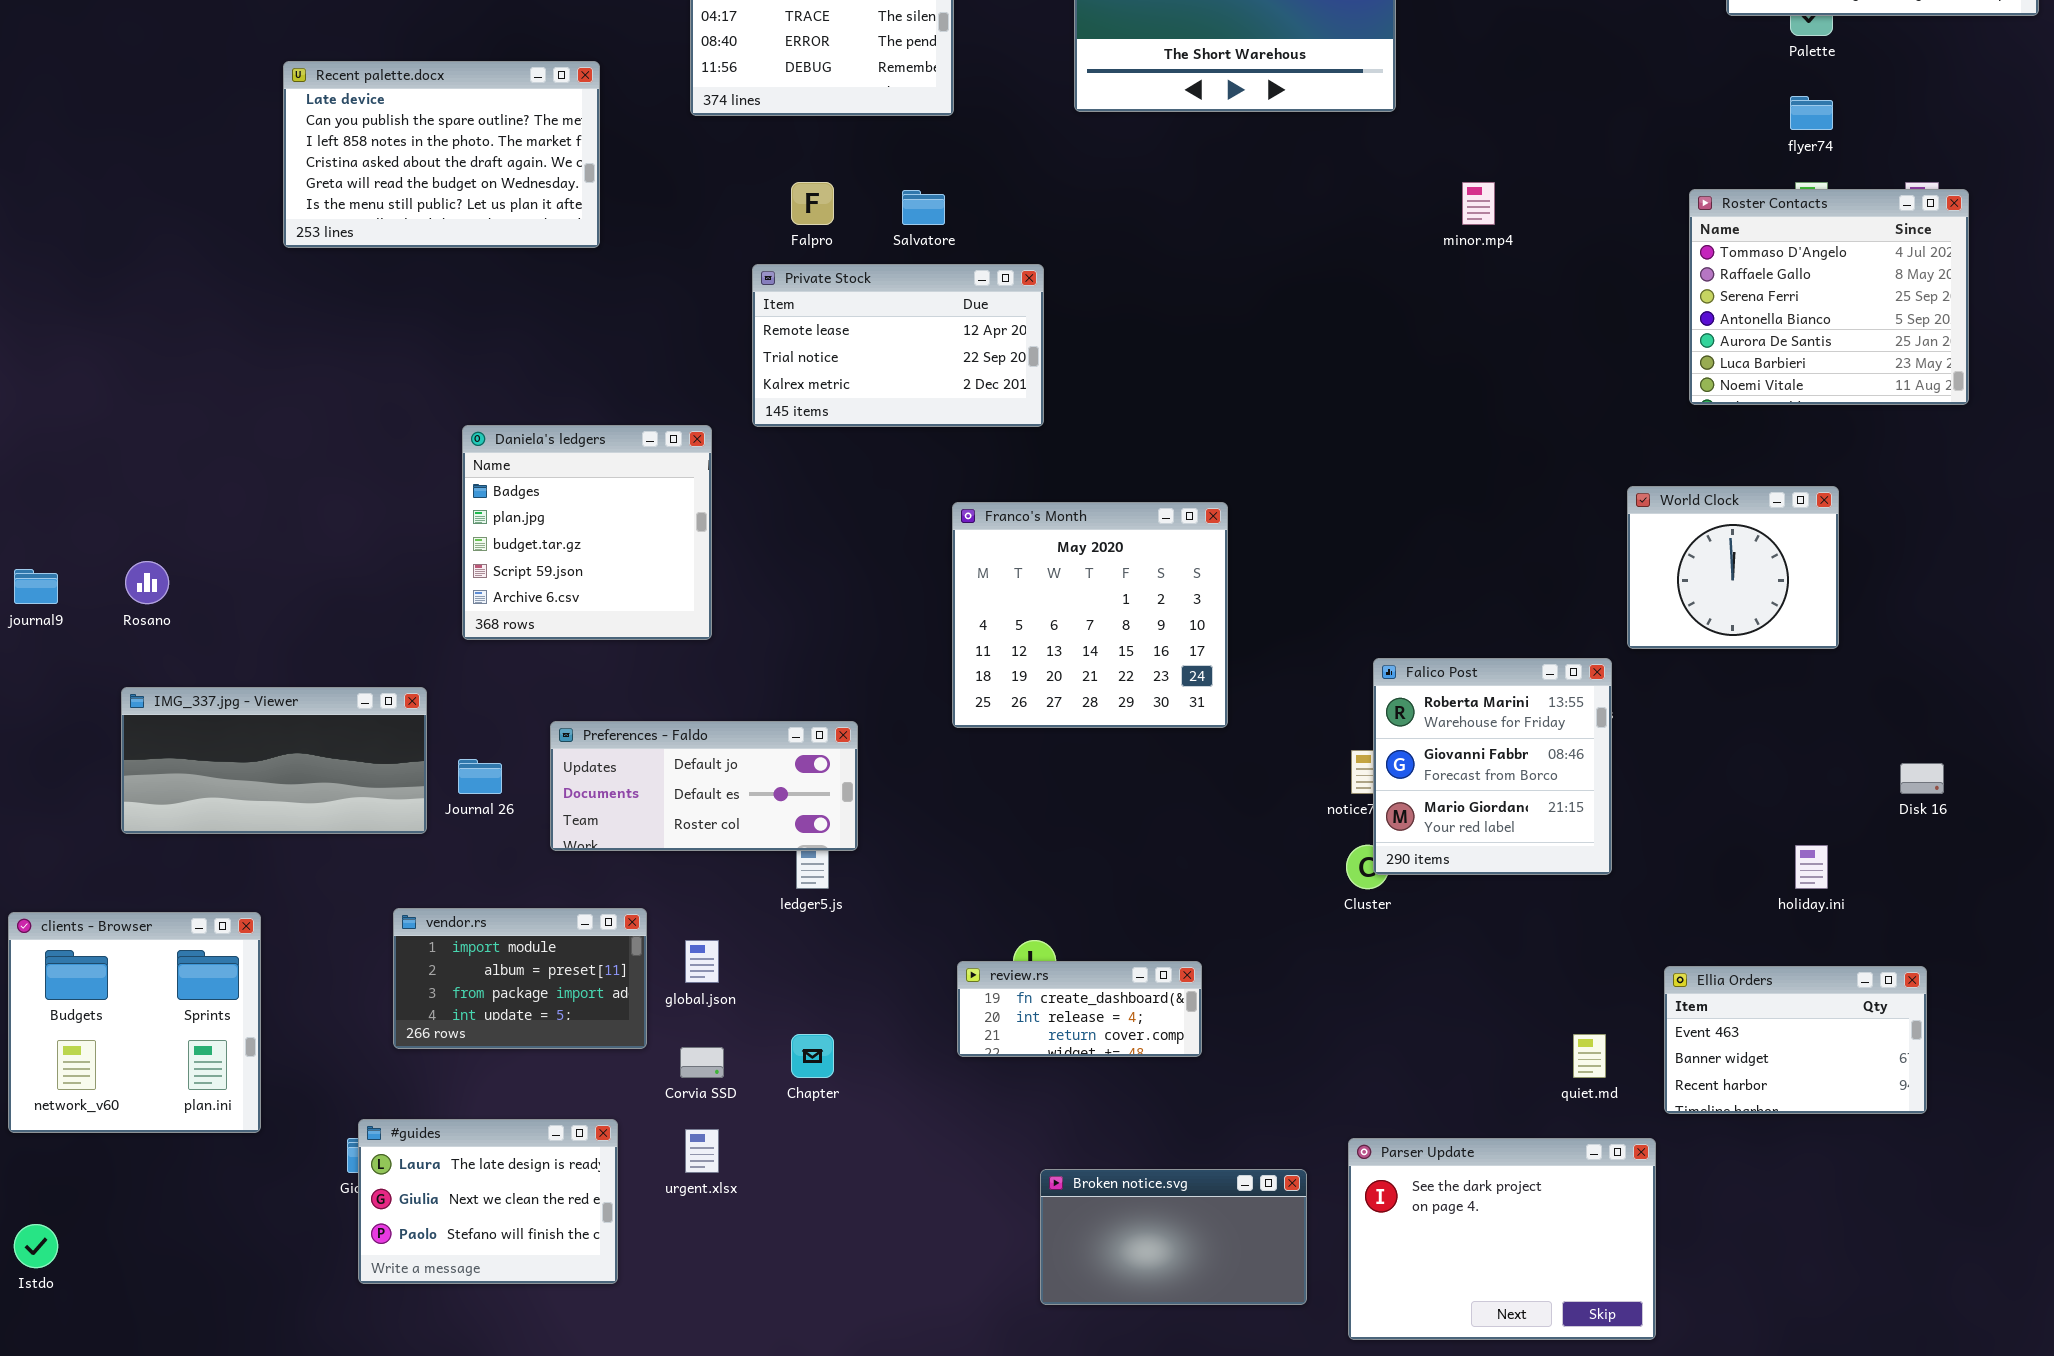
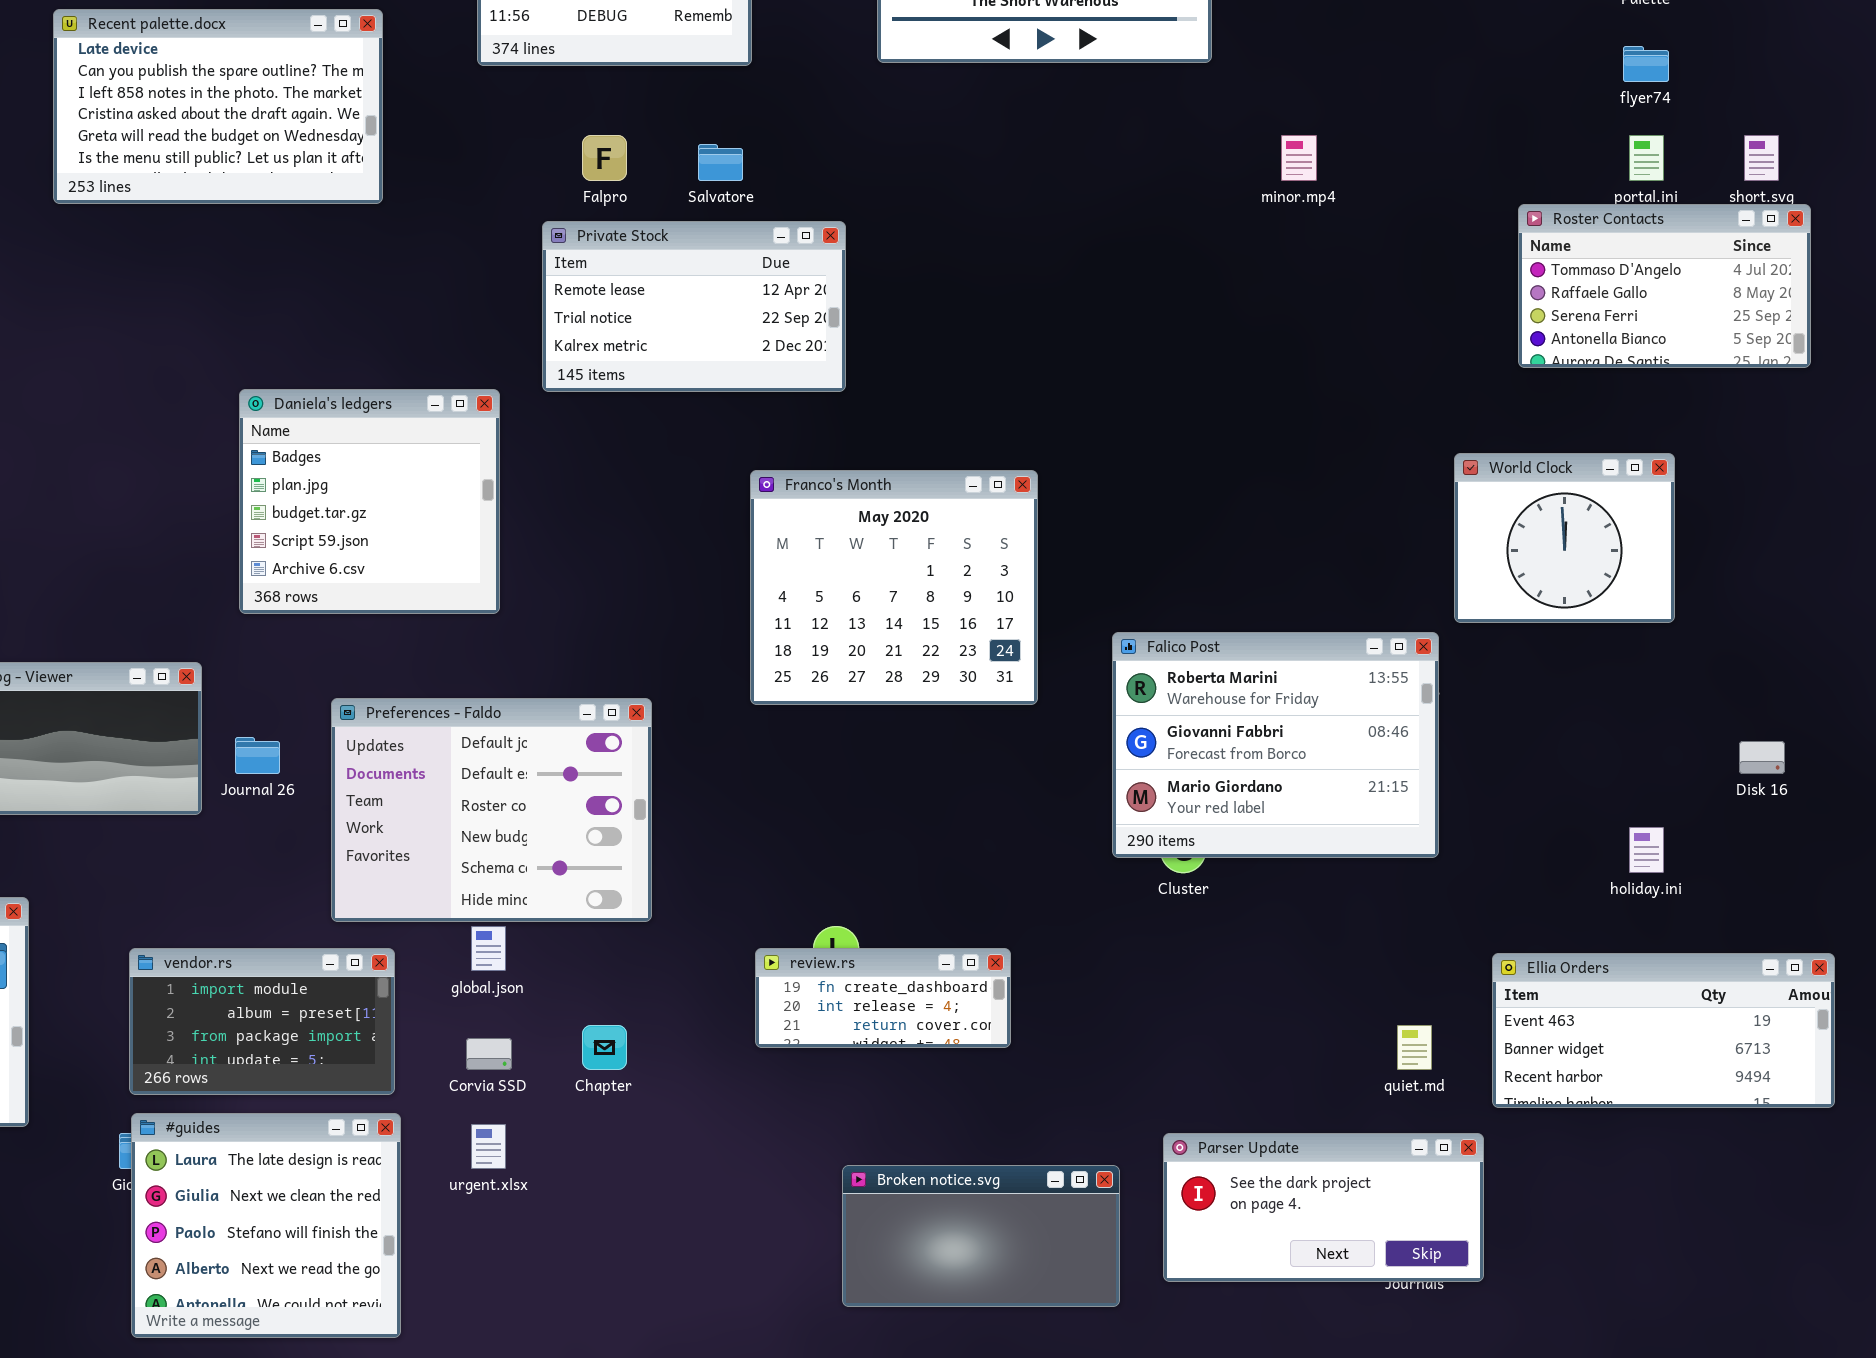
Roster Contacts: [1689,189,1969,405] -> [1518,204,1811,368], resized
Falico Post: [1373,658,1612,875] -> [1112,632,1439,858], resized
Preferences - Faldo: [550,721,858,851] -> [331,698,652,922], resized
vendor.rs: [393,908,647,1049] -> [129,948,395,1095], moved
Ellia Orders: [1664,966,1927,1114] -> [1492,953,1835,1108], resized
#guides: [358,1119,618,1284] -> [131,1113,401,1338], resized
Parser Update: [1348,1138,1656,1340] -> [1163,1133,1484,1282], resized

